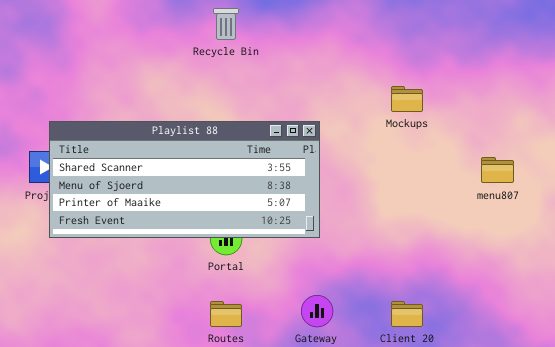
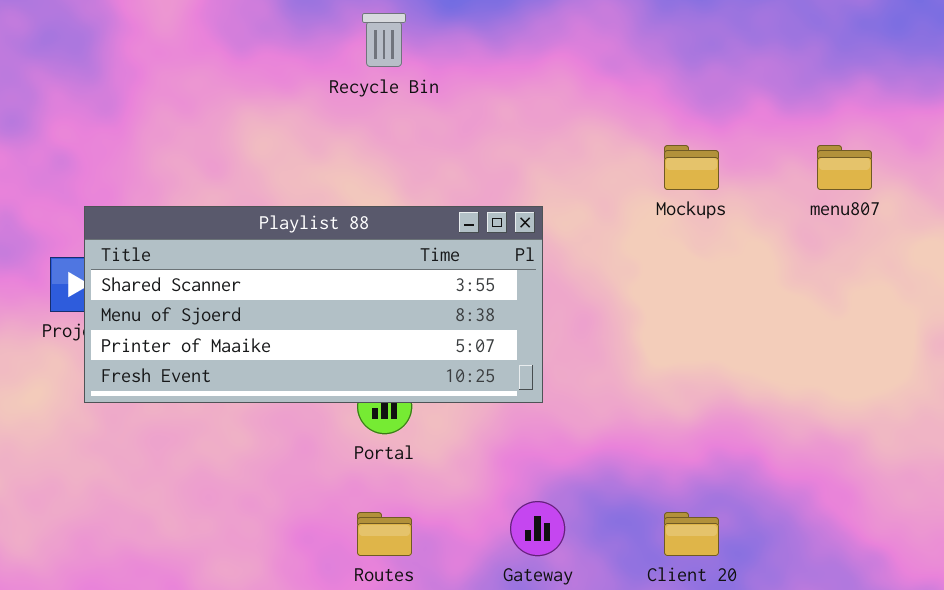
menu807: [481,157,514,183] -> [817,145,872,190], moved

